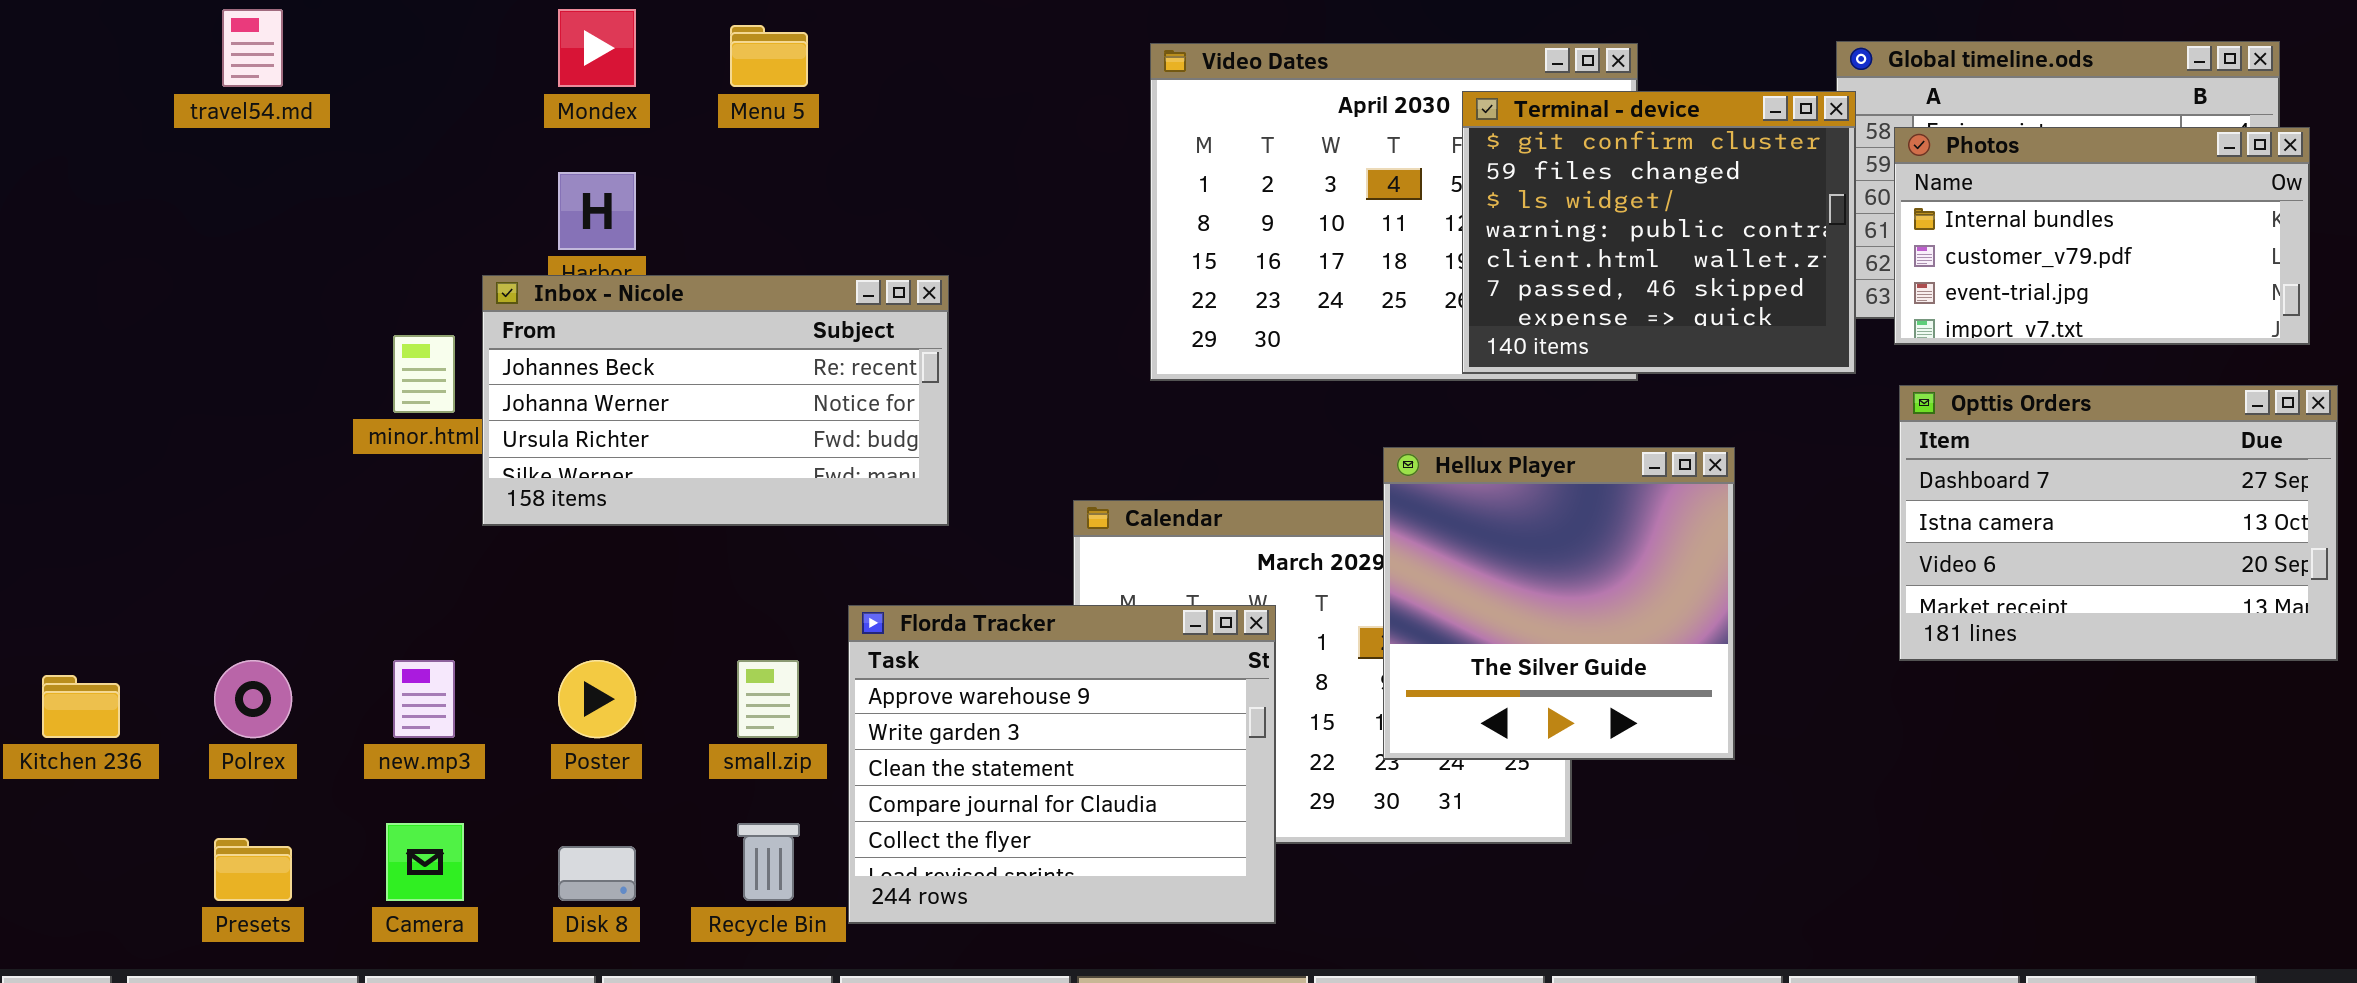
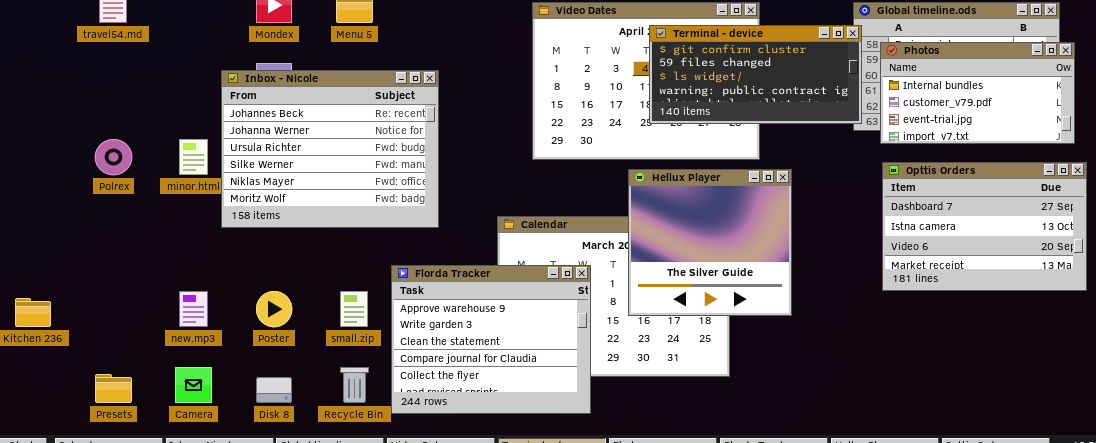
Terminal - device: [1462,91,1856,374] -> [649,25,862,124], resized
Inbox - Nicole: [482,275,949,526] -> [221,70,439,228], resized
Hellux Player: [1383,447,1735,760] -> [628,169,792,316], moved
Polrex: [214,660,292,738] -> [95,139,132,175], moved

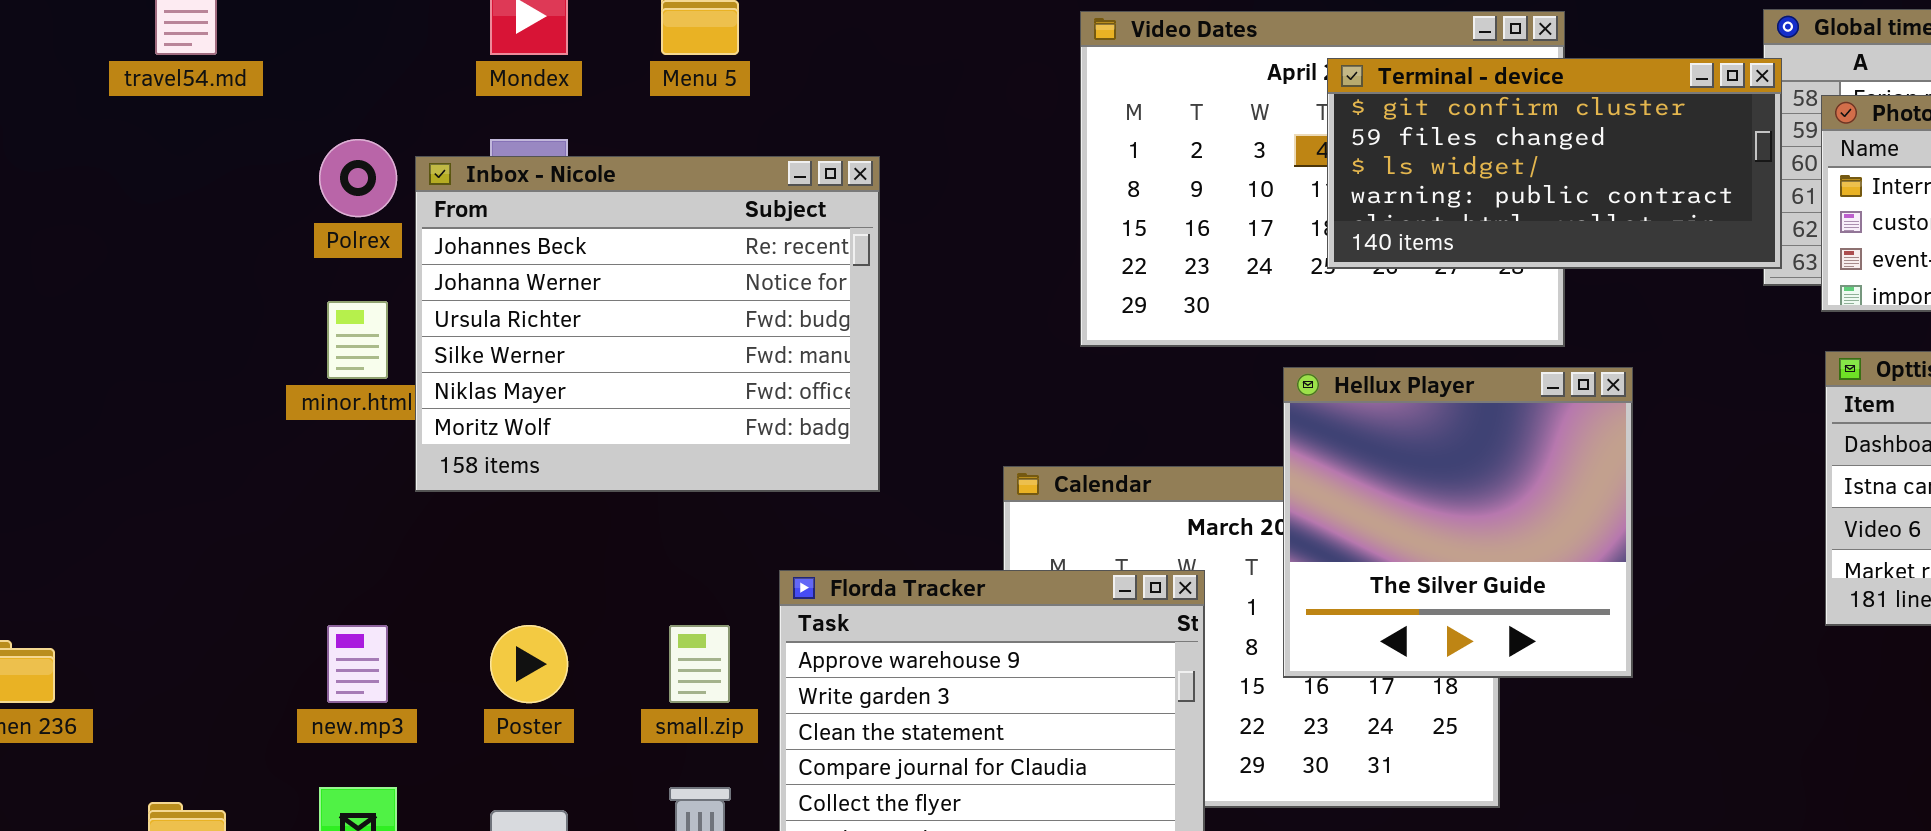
Polrex: [95,139,132,175] -> [319,139,397,217], moved

